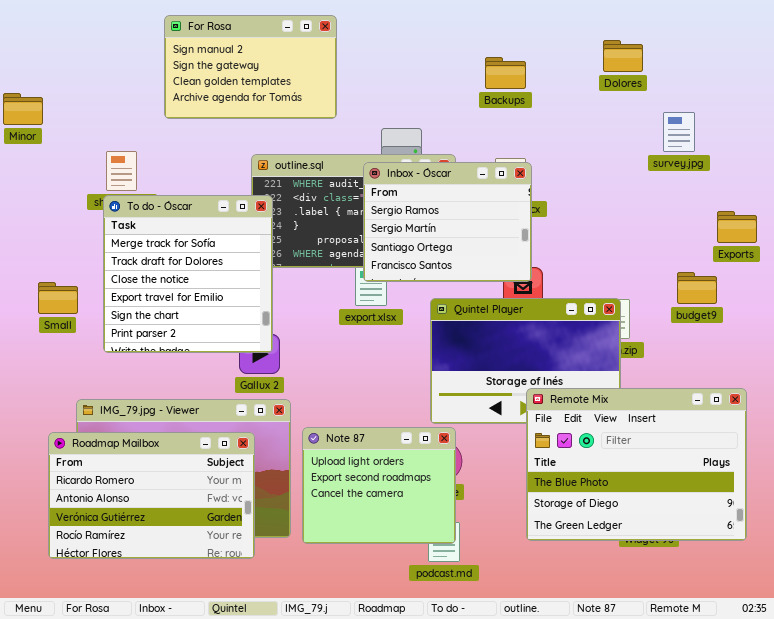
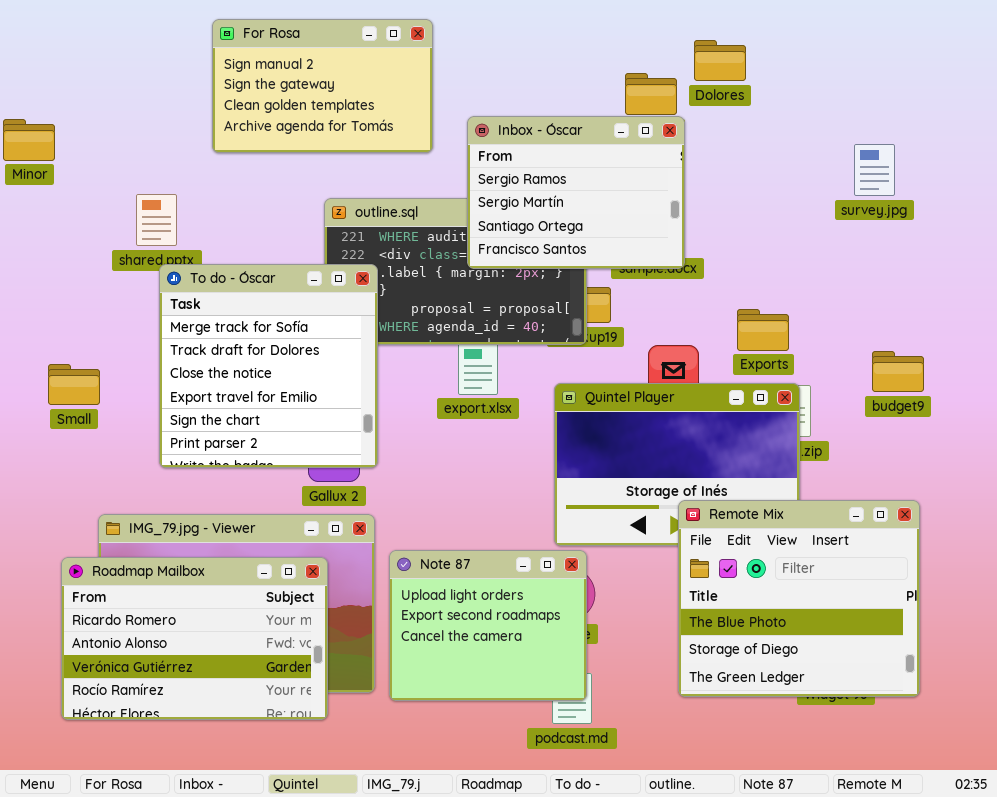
Dolores: [603,40,643,72] -> [694,40,746,81], moved
Inbox - Óscar: [363,162,532,282] -> [467,116,685,269], moved
To do - Óscar: [103,195,273,353] -> [159,264,378,468], moved
Exports: [717,211,757,243] -> [737,309,789,351], moved
Remote Mix: [526,388,747,541] -> [678,500,920,697], resized

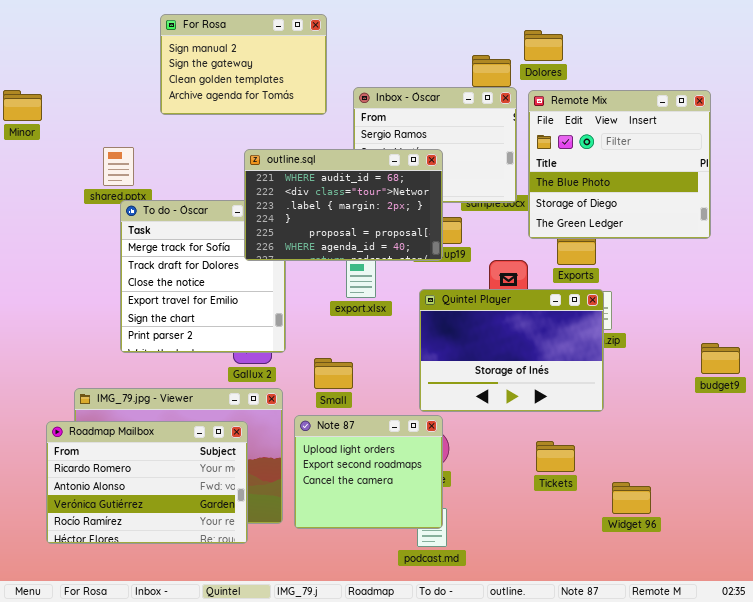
outline.sql: [324,198,587,345] -> [244,149,443,261], raised
budget9: [872,351,924,392] -> [701,343,740,374], moved
Small: [48,364,100,405] -> [314,358,353,389], moved
Remote Mix: [678,500,920,697] -> [528,90,711,239], moved

